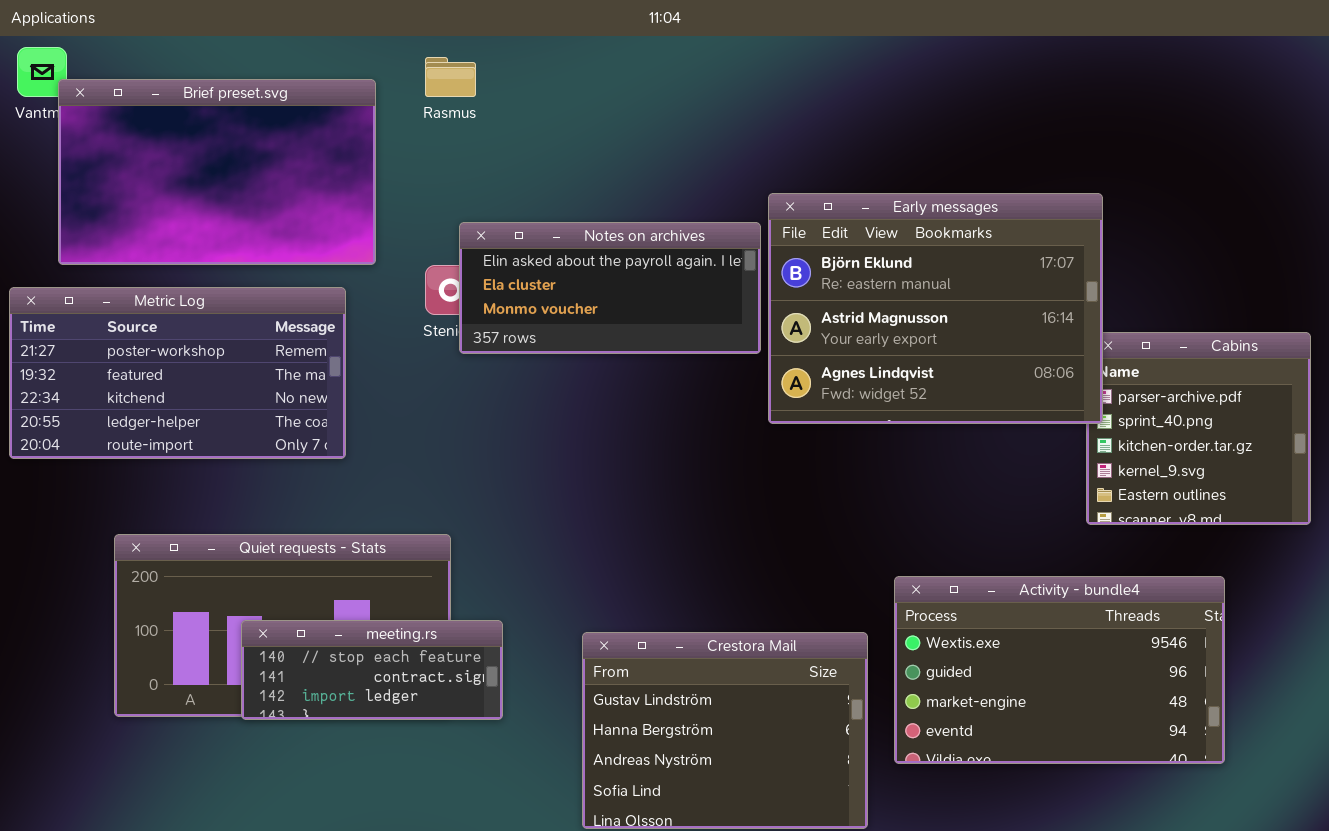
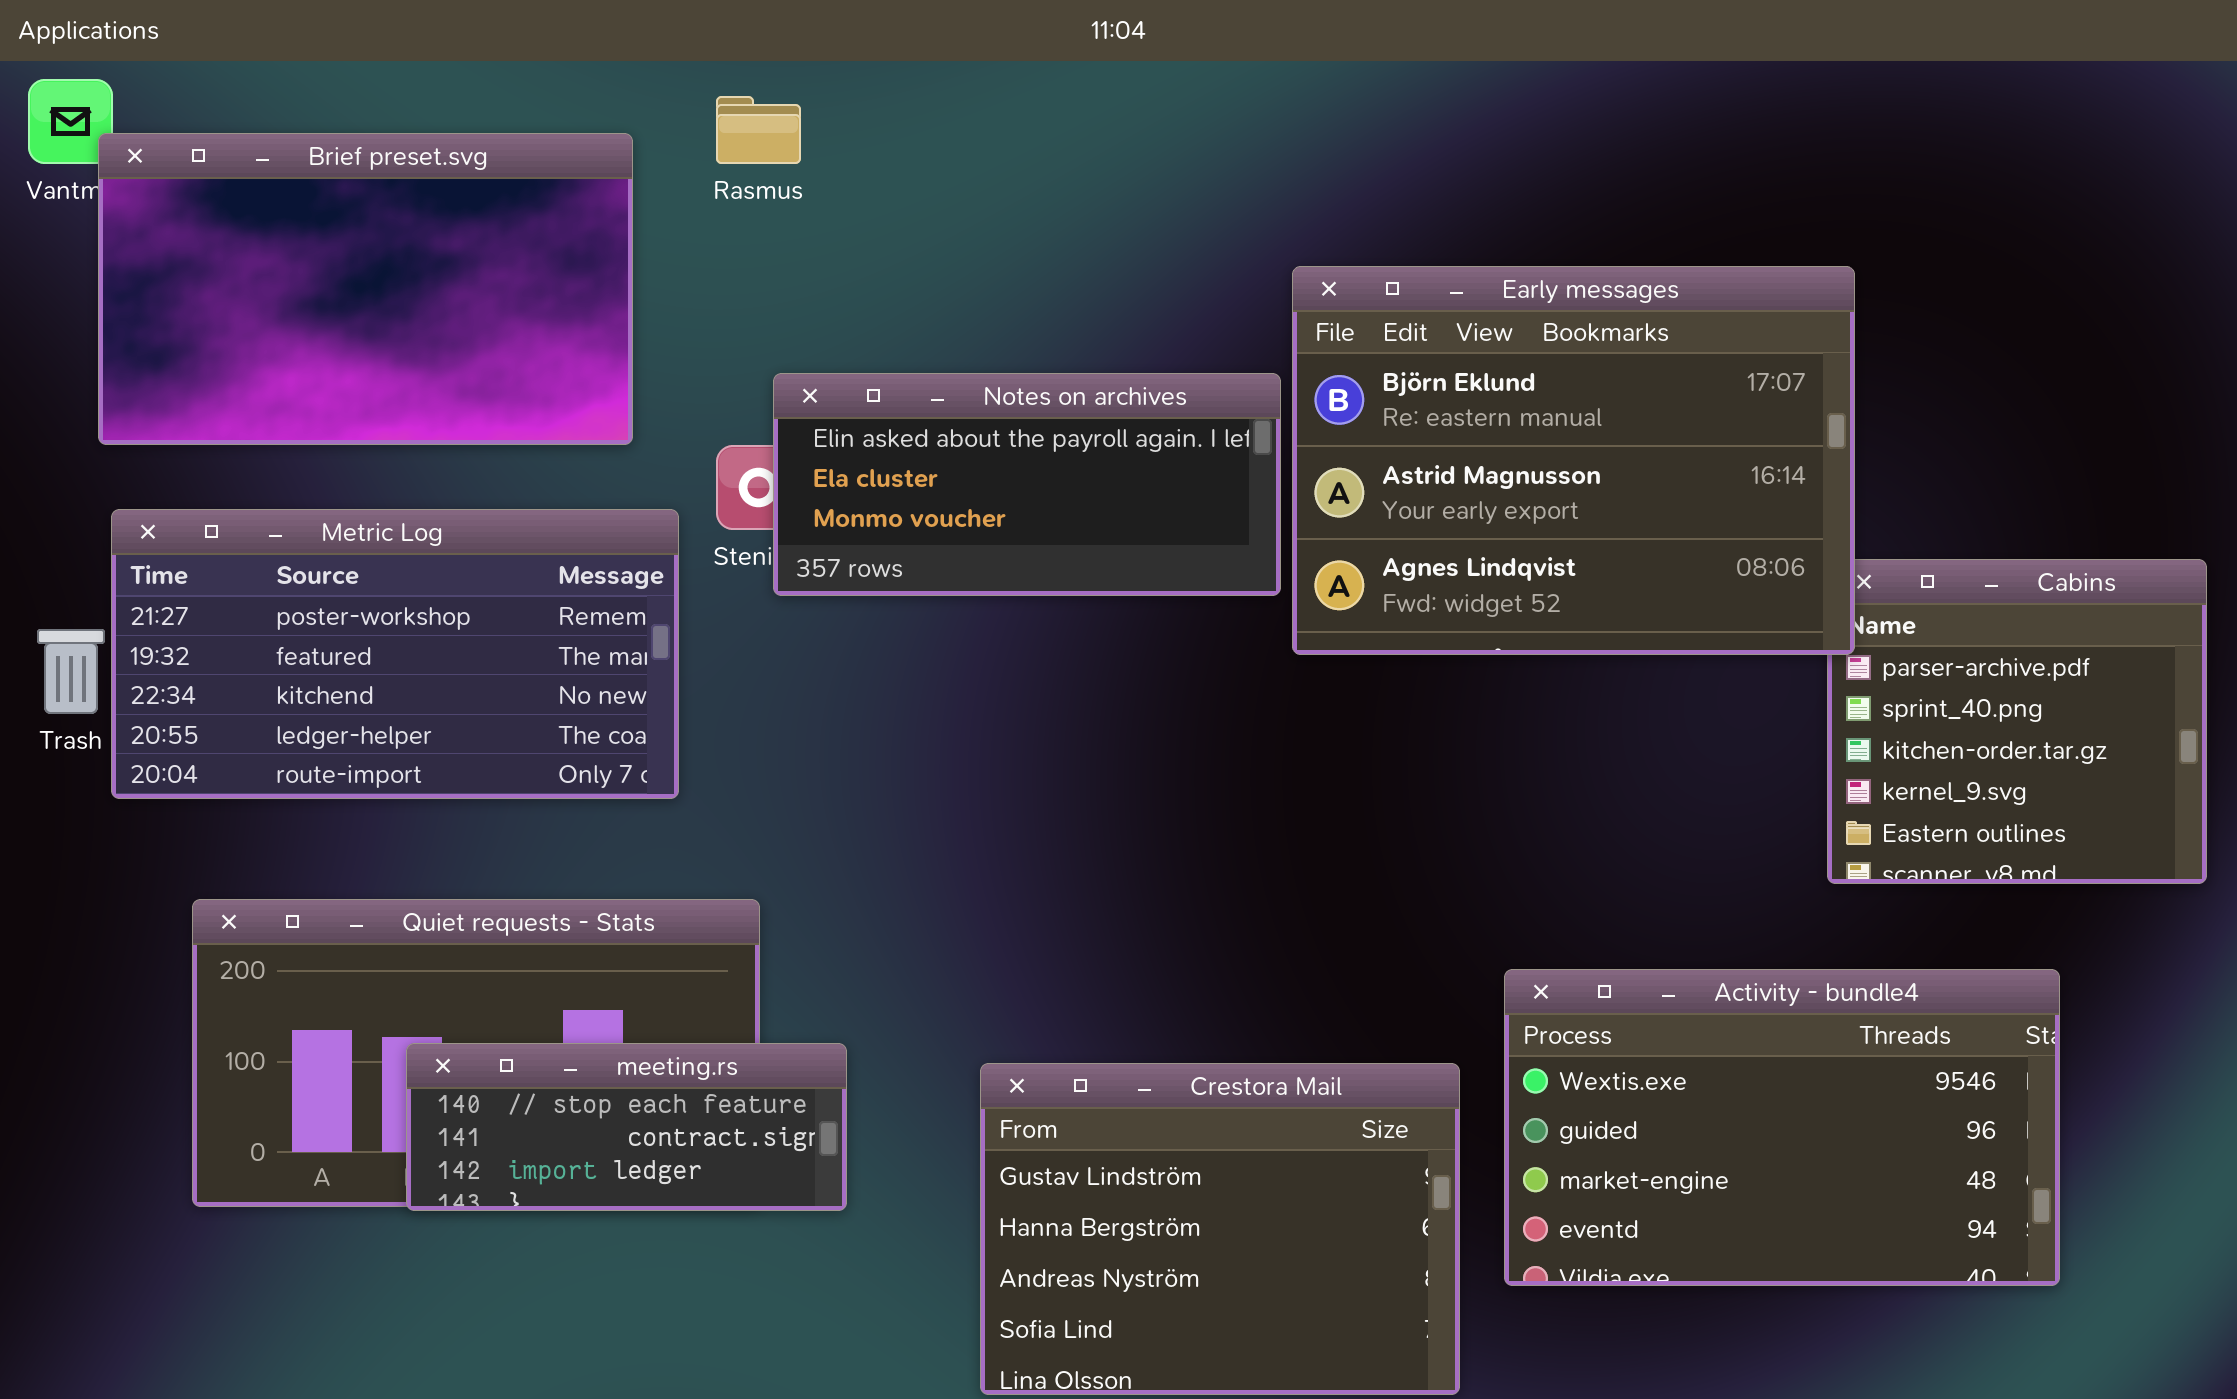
Early messages: [768,193,1103,424] -> [1292,266,1855,655], moved
Metric Log: [9,287,346,459] -> [111,509,679,799], moved

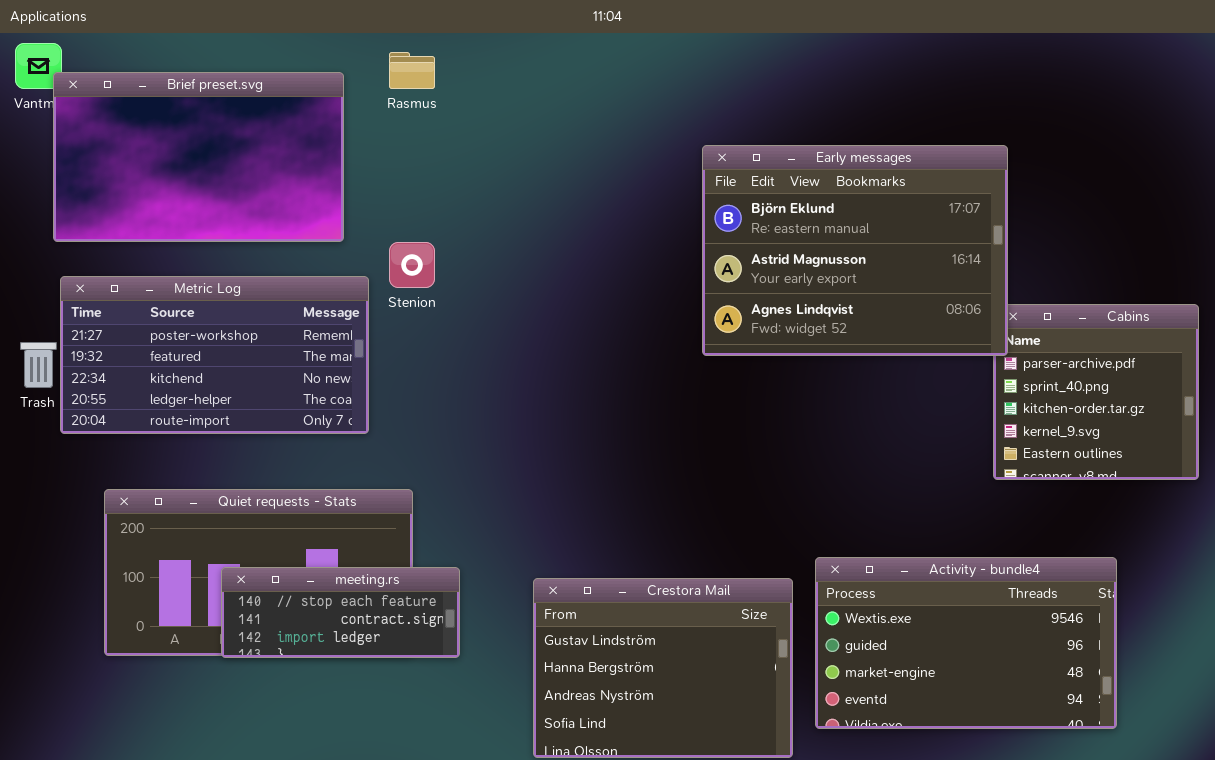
Notes on archives: [773,373,1281,596] -> none, closed
Activity - bundle4: [1504,969,2060,1286] -> [815,557,1117,729], moved

